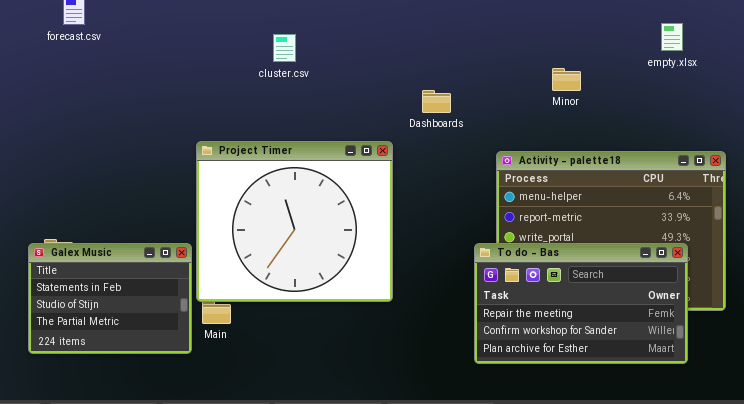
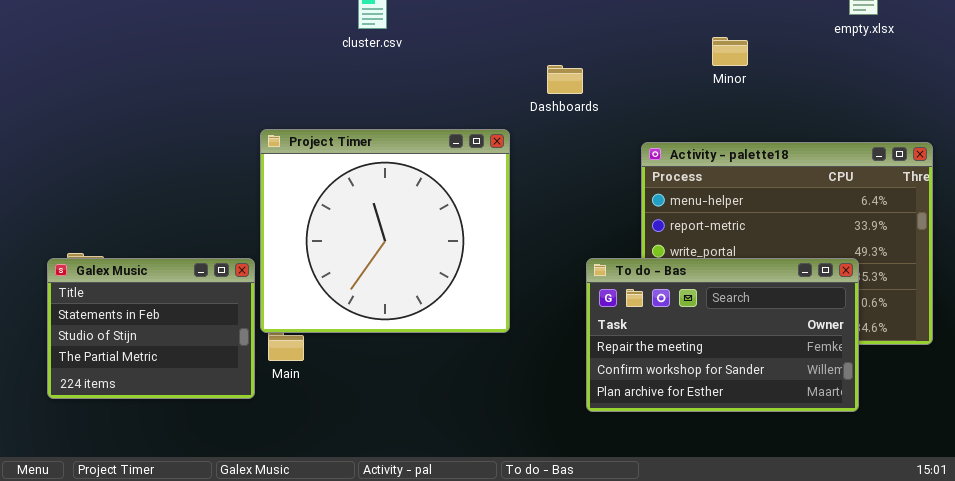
To do - Bas: [474,243,688,364] -> [586,258,859,412], moved

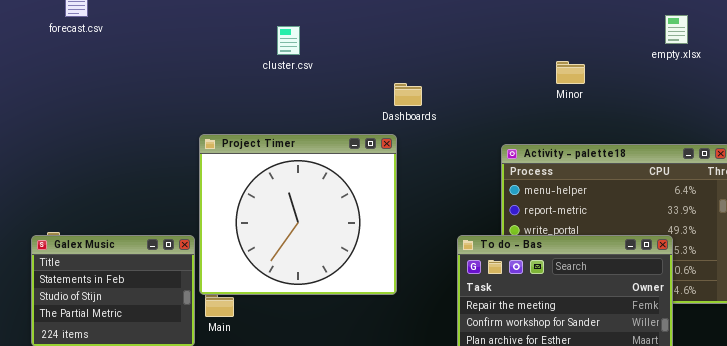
Dashboards: [547,65,583,94] -> [394,83,422,106], moved

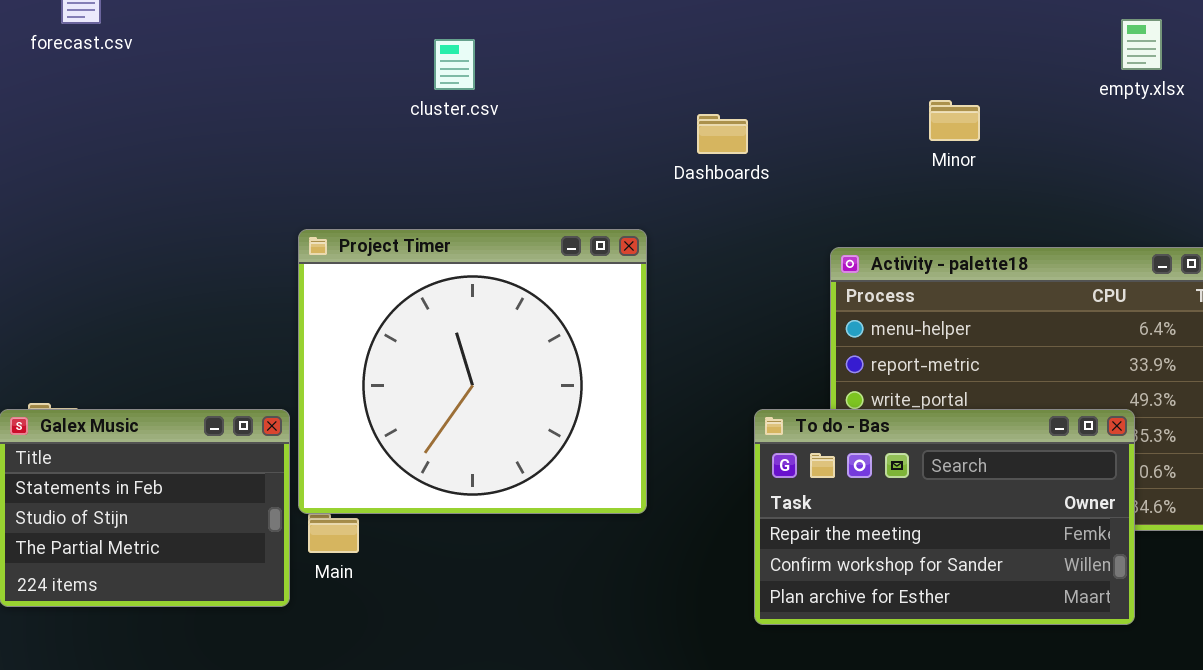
Dashboards: [394,83,422,106] -> [697,114,748,154], moved

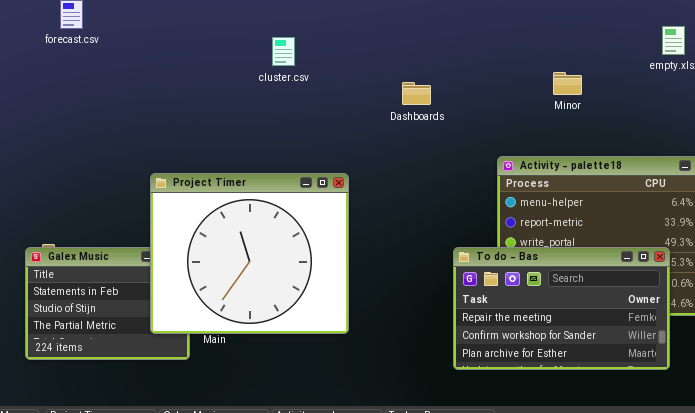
Dashboards: [697,114,748,154] -> [402,82,431,105], moved
Project Timer: [298,229,647,514] -> [150,173,349,334], moved

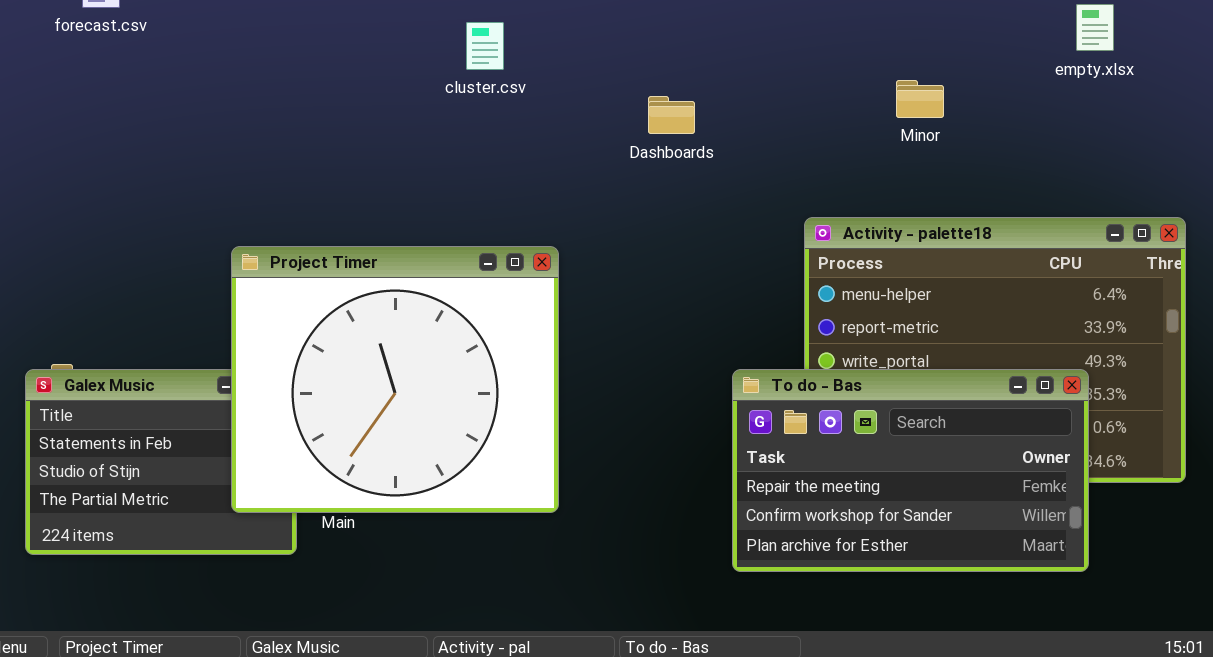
cluster.csv: [272,37,295,66] -> [466,22,504,70], moved

